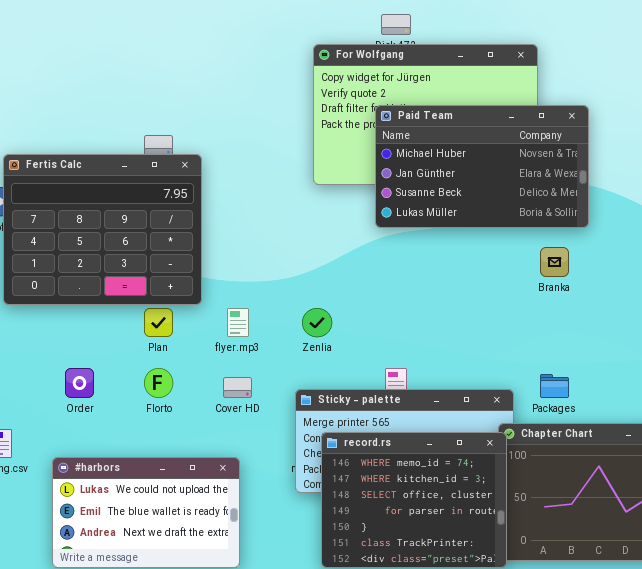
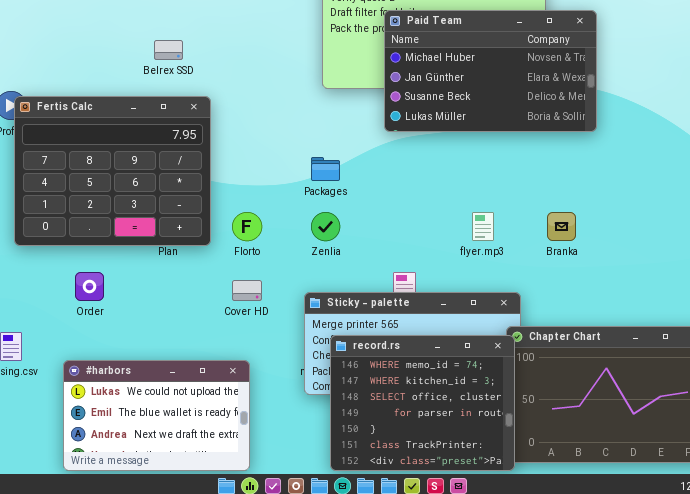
Fertis Calc: [3,154,202,305] -> [14,96,211,246], moved
Branka: [540,247,569,277] -> [547,212,576,241], moved
flyer.mp3: [227,308,249,337] -> [472,212,494,241], moved
Florto: [144,368,173,398] -> [232,212,262,241], moved
Packages: [540,374,569,398] -> [311,157,340,181], moved

